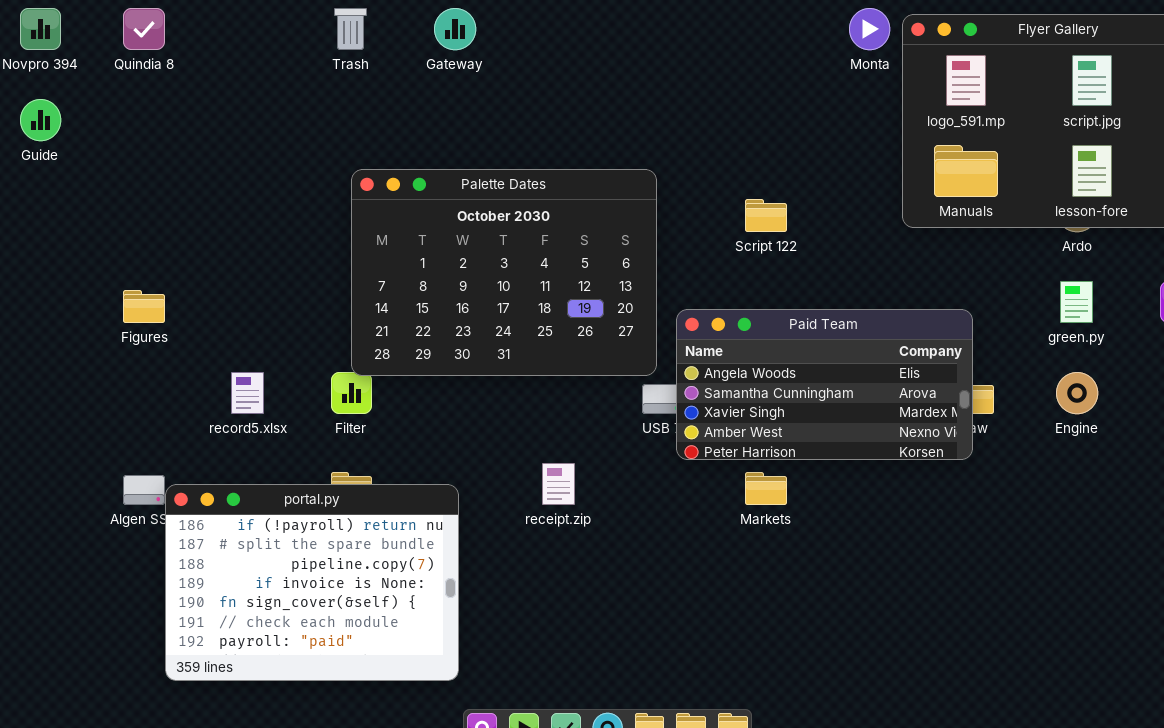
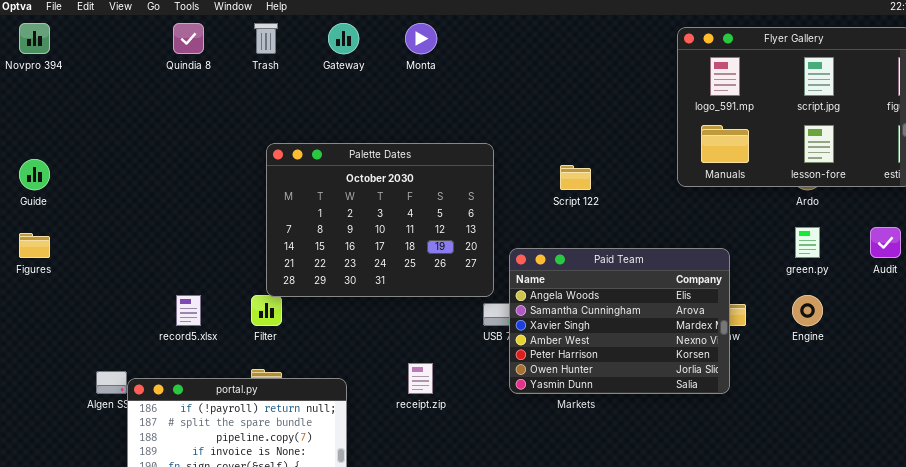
Quindia 8: [123,8,165,50] -> [173,23,204,54], moved
Monta: [849,8,890,50] -> [405,23,437,54], moved
Guide: [20,99,61,141] -> [19,159,50,190], moved
Figures: [123,290,165,323] -> [19,233,50,258], moved
Paid Team: [676,309,973,460] -> [509,248,730,394], resized

